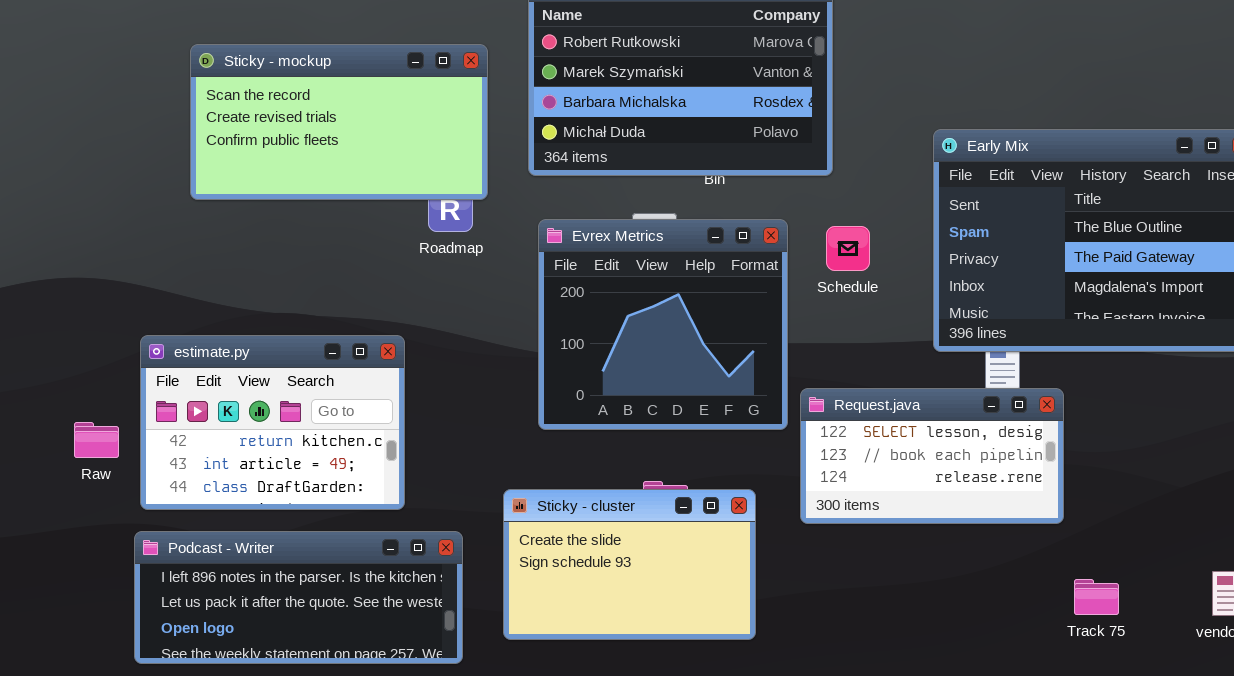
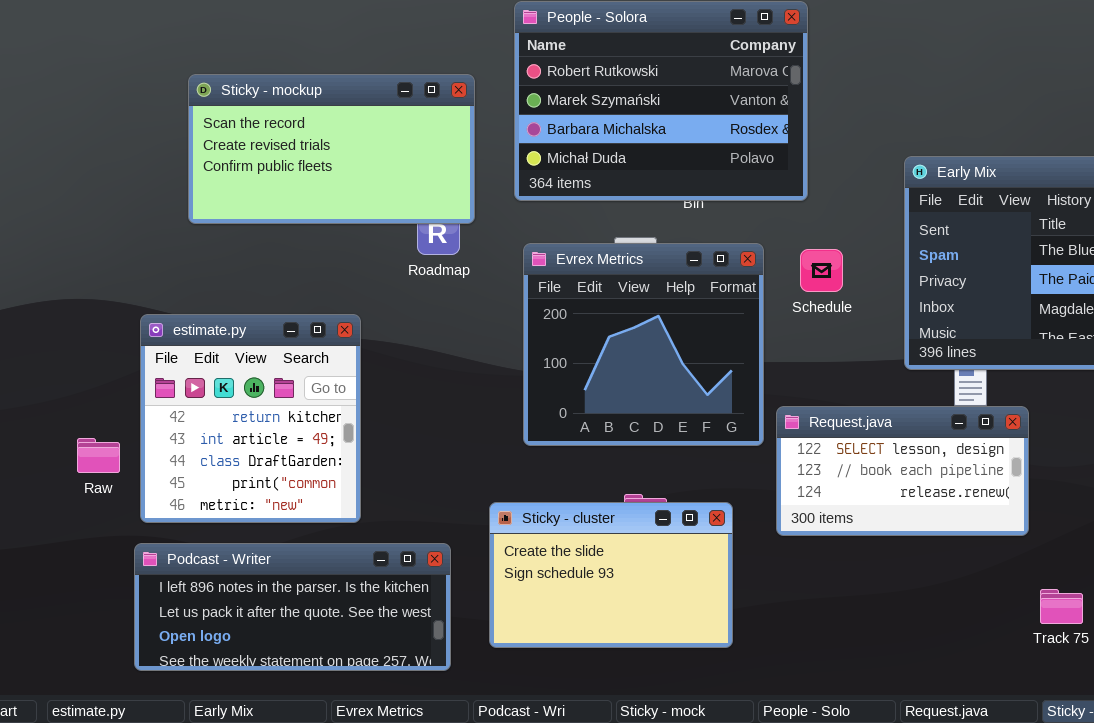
estimate.py: [140,335,405,510] -> [140,314,361,523], resized

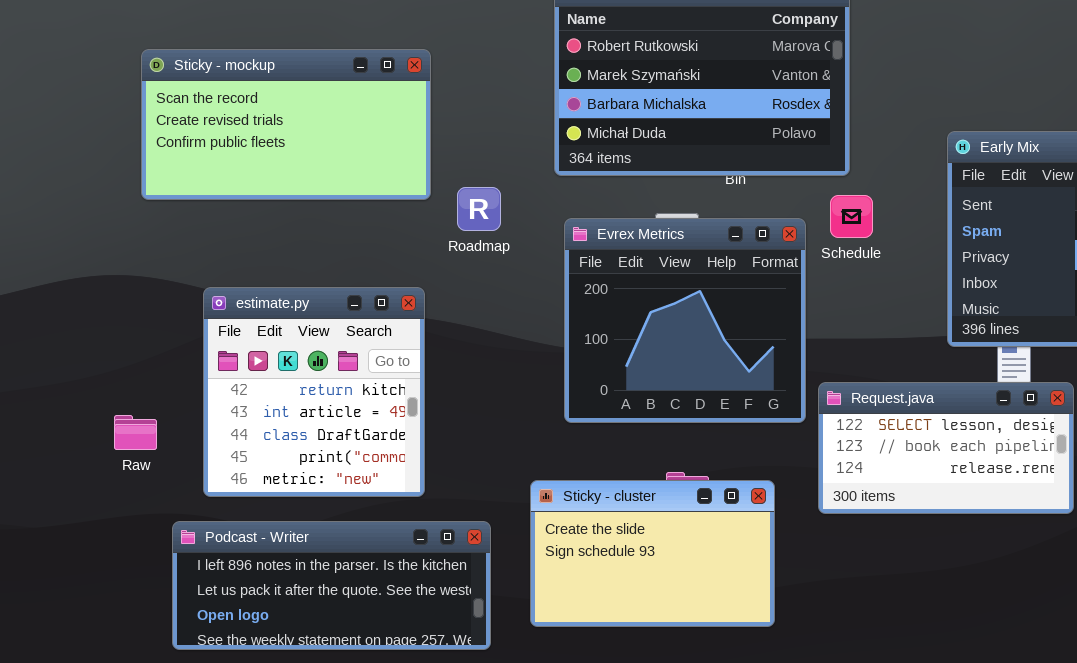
Sticky - mockup: [188,74,475,224] -> [141,49,431,200], moved
Schedule: [800,249,843,292] -> [830,195,873,238], moved
estimate.py: [140,314,361,523] -> [203,287,425,497], moved

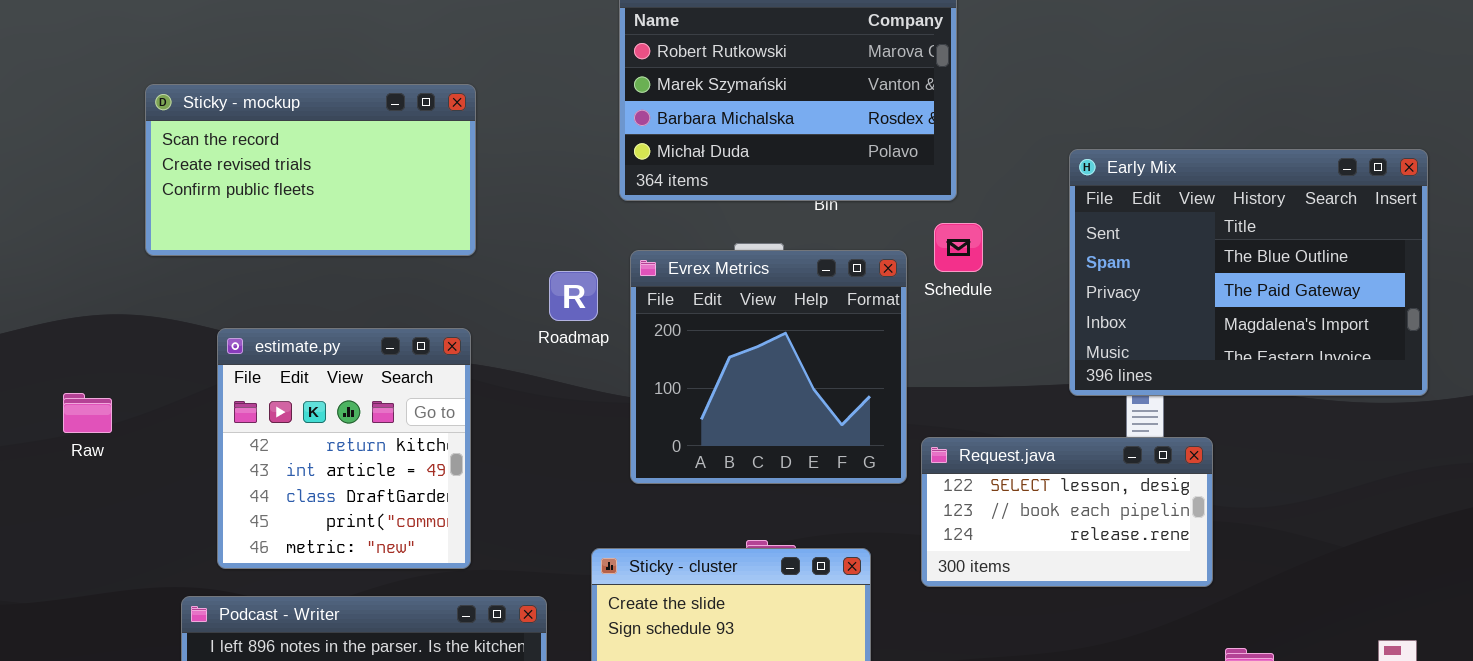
Sticky - mockup: [141,49,431,200] -> [145,84,476,256], moved
Roadmap: [457,187,501,231] -> [549,271,598,321], moved
Raw: [114,415,157,450] -> [63,393,112,433], moved

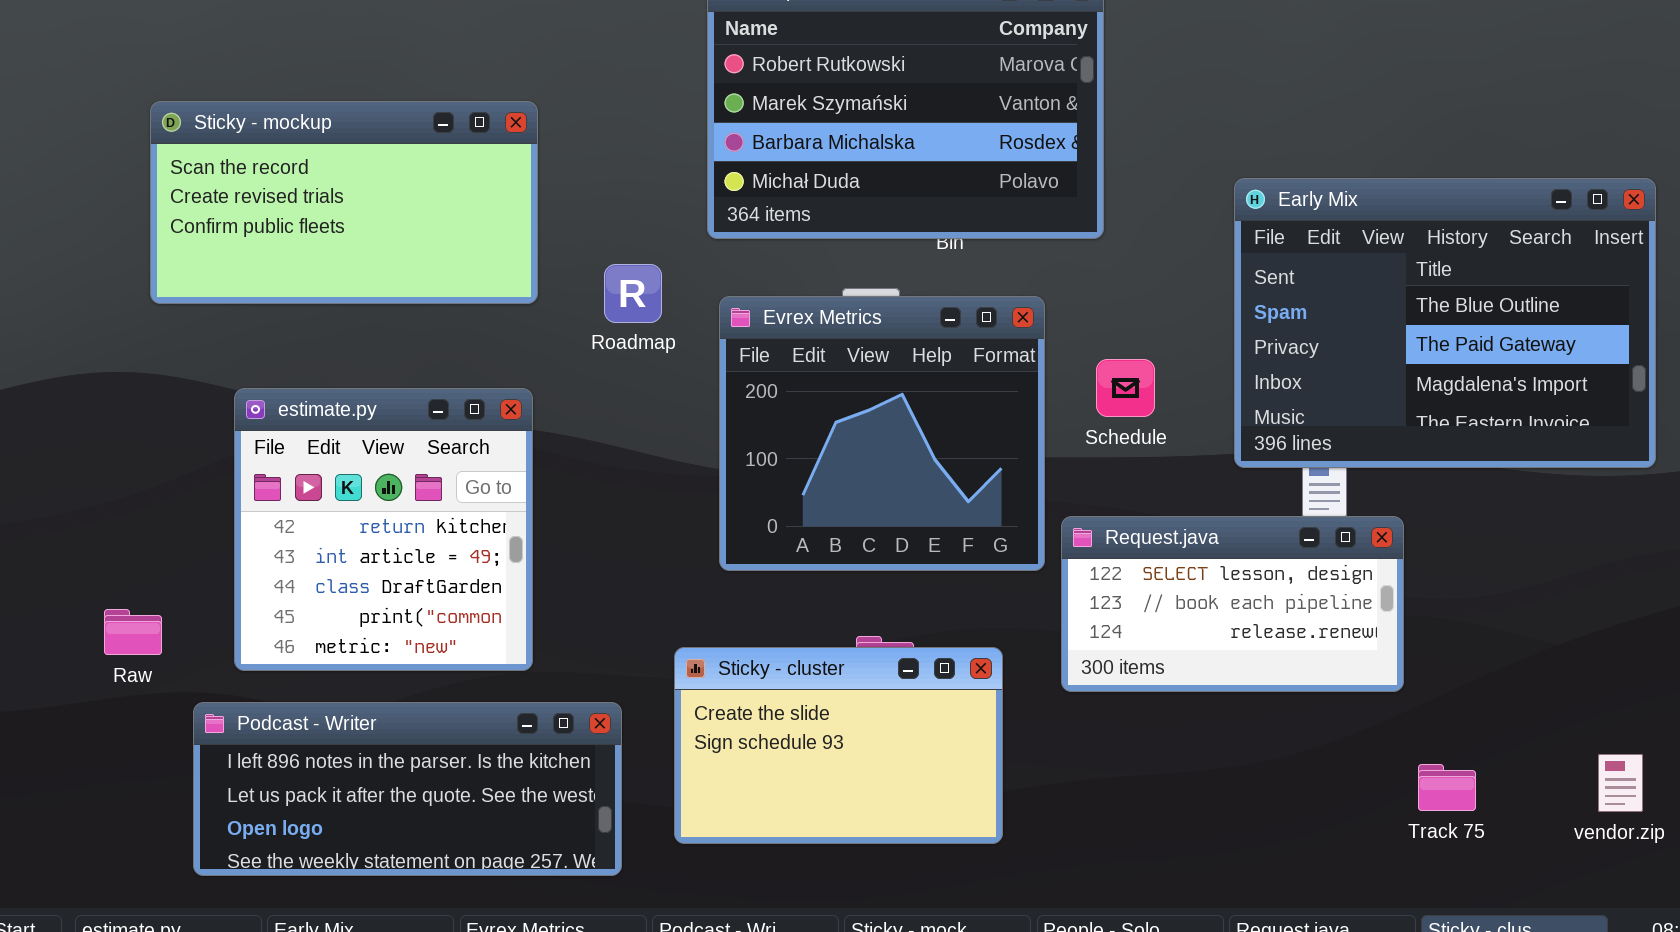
Schedule: [934,223,983,272] -> [1096,359,1155,417], moved
Roadmap: [549,271,598,321] -> [604,264,662,323], moved
Raw: [63,393,112,433] -> [104,609,162,655], moved

